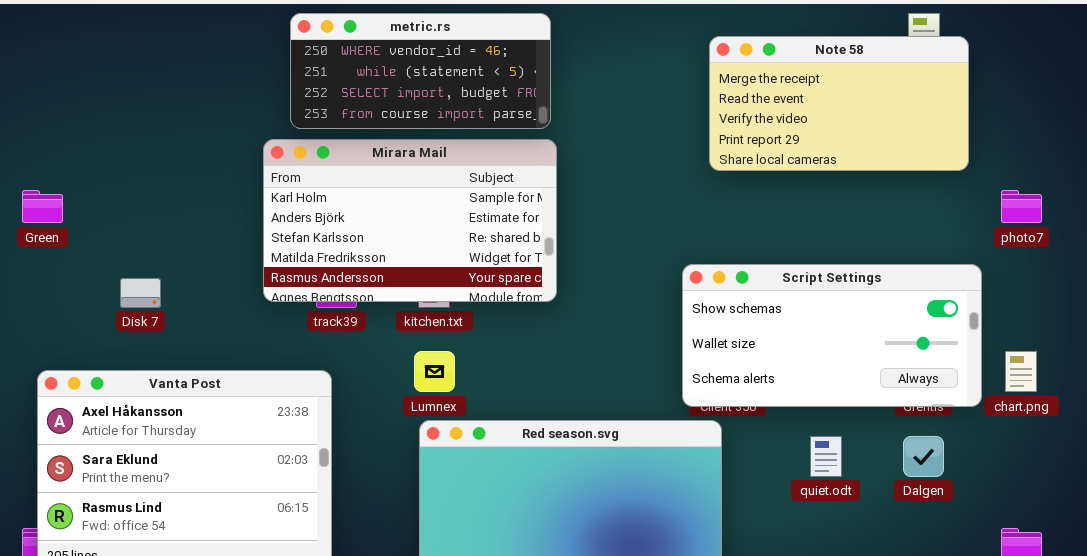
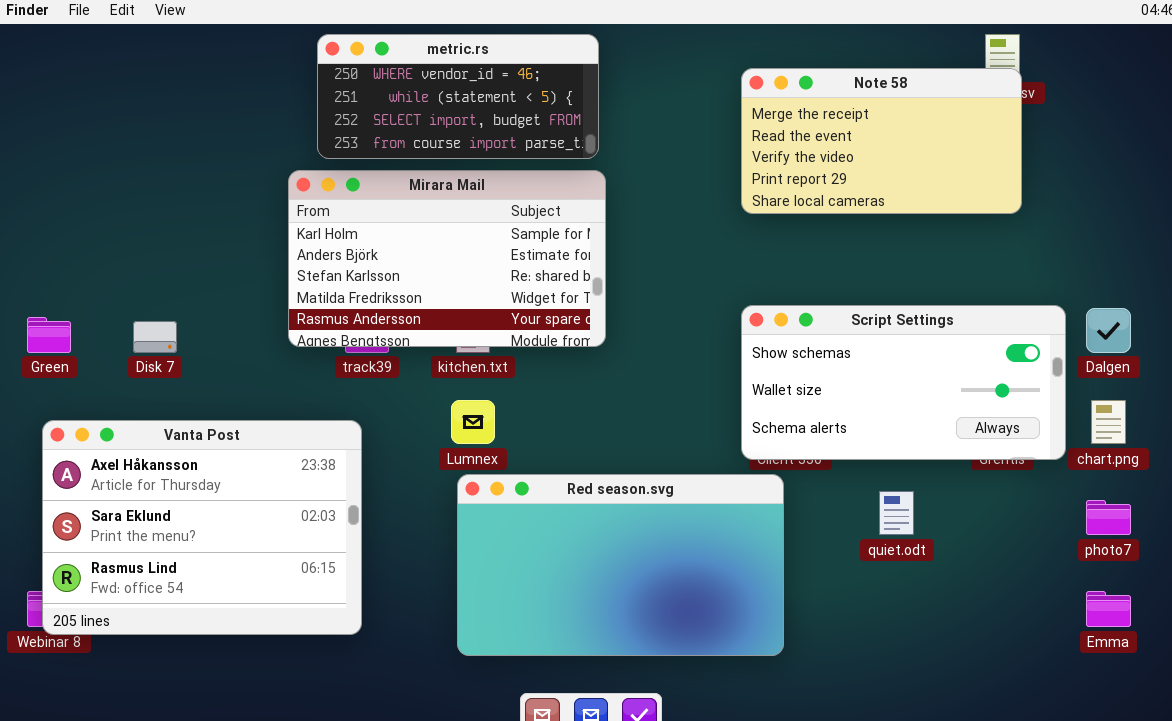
Note 58: [709,36,969,171] -> [741,68,1022,214], moved
Green: [22,190,63,223] -> [27,317,71,353], moved
photo7: [1001,190,1042,223] -> [1086,500,1131,535], moved
Dalgen: [903,436,944,477] -> [1086,308,1131,353], moved

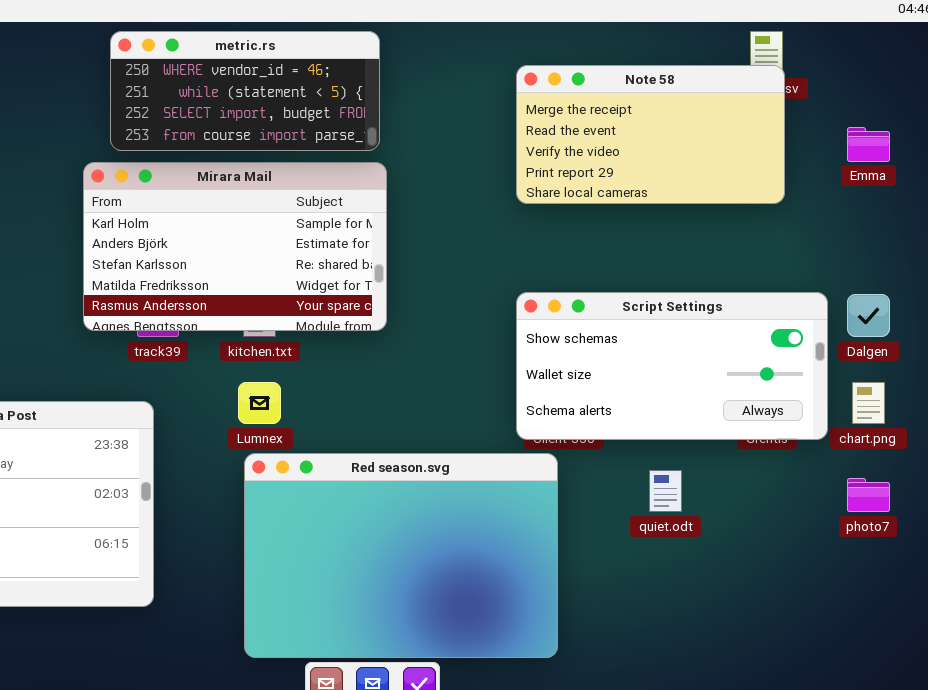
Red season.svg: [457,474,784,656] -> [244,453,558,658], resized
Emma: [1086,591,1131,627] -> [847,127,890,162], moved

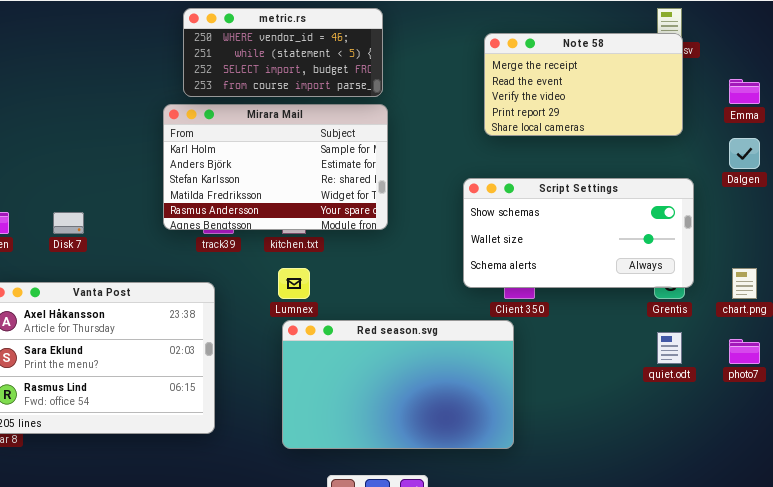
Script Settings: [516,292,828,440] -> [463,178,694,288], moved
Dalgen: [847,294,890,337] -> [729,138,760,169], moved
Red season.svg: [244,453,558,658] -> [282,320,514,449], resized
quiet.odt: [649,470,682,512] -> [657,332,682,364], moved

